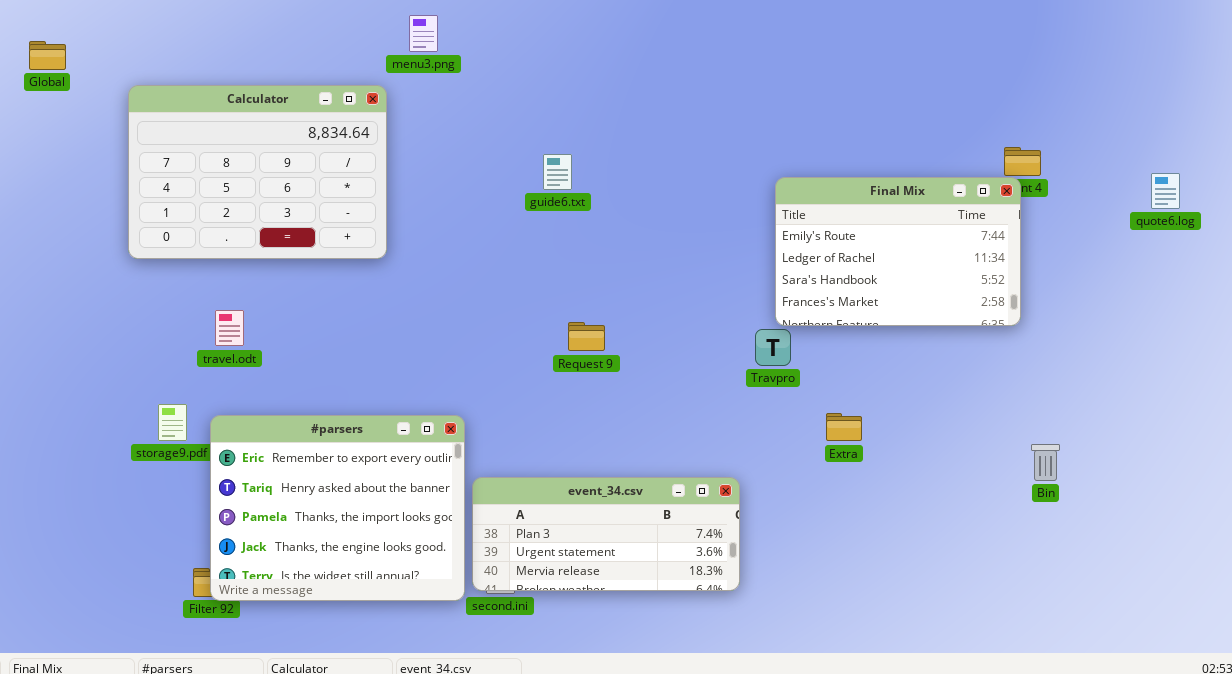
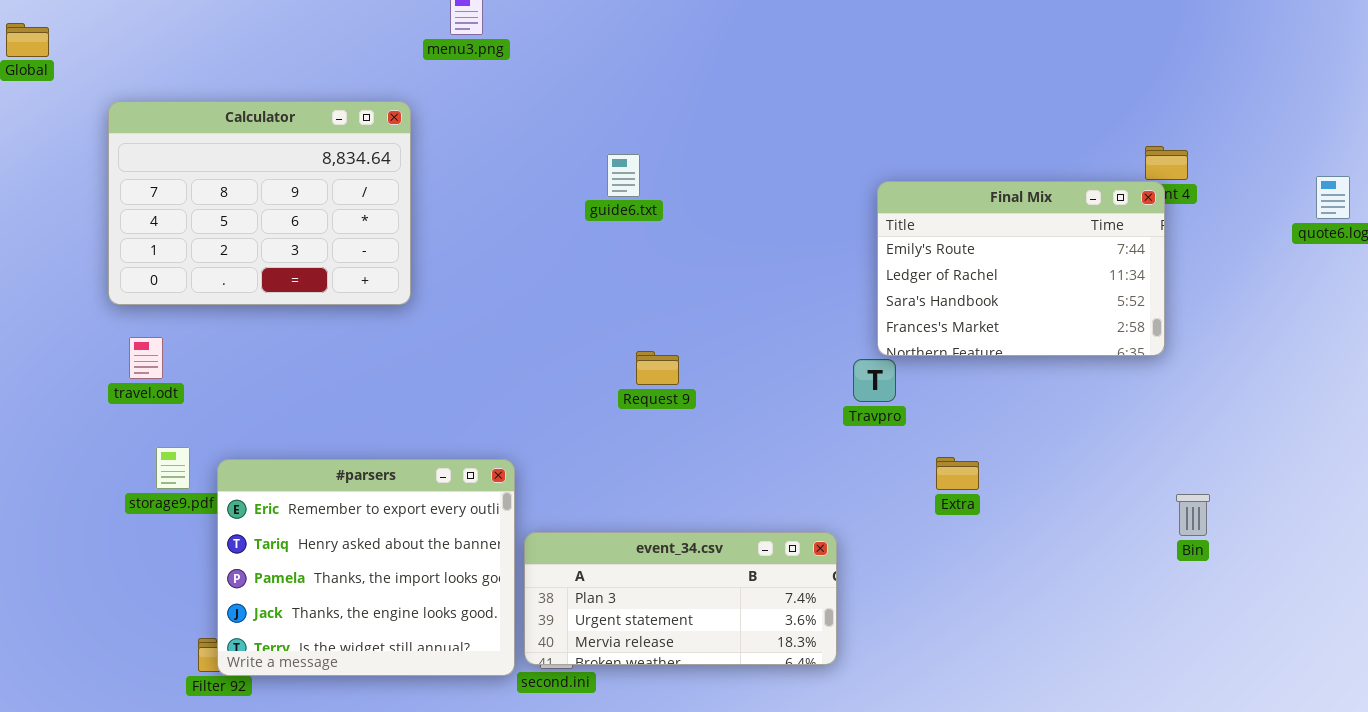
Calculator: [128,85,387,259] -> [108,101,411,305], moved
travel.odt: [215,310,244,346] -> [129,337,163,379], moved

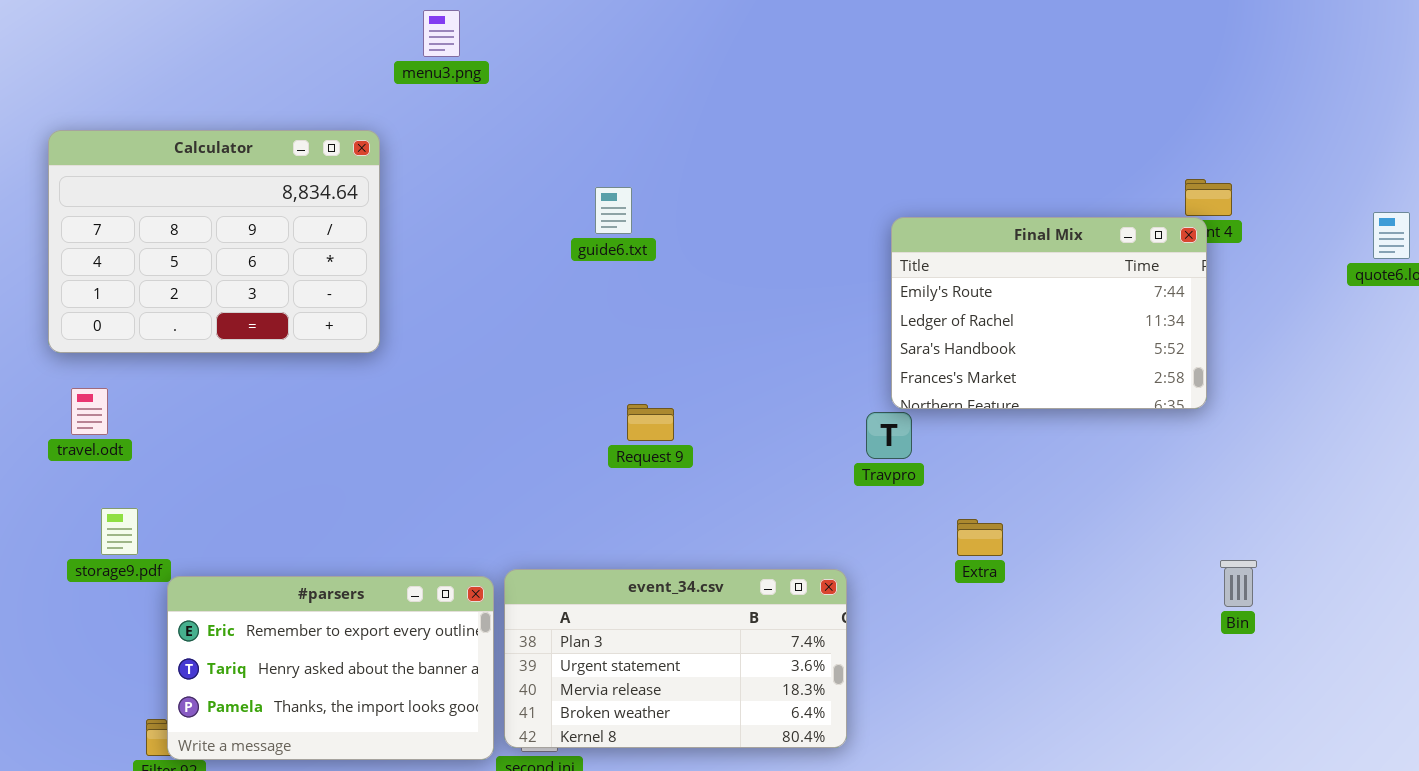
#parsers: [217,459,515,676] -> [167,576,494,760], resized
event_34.csv: [524,532,837,665] -> [504,569,847,748], resized

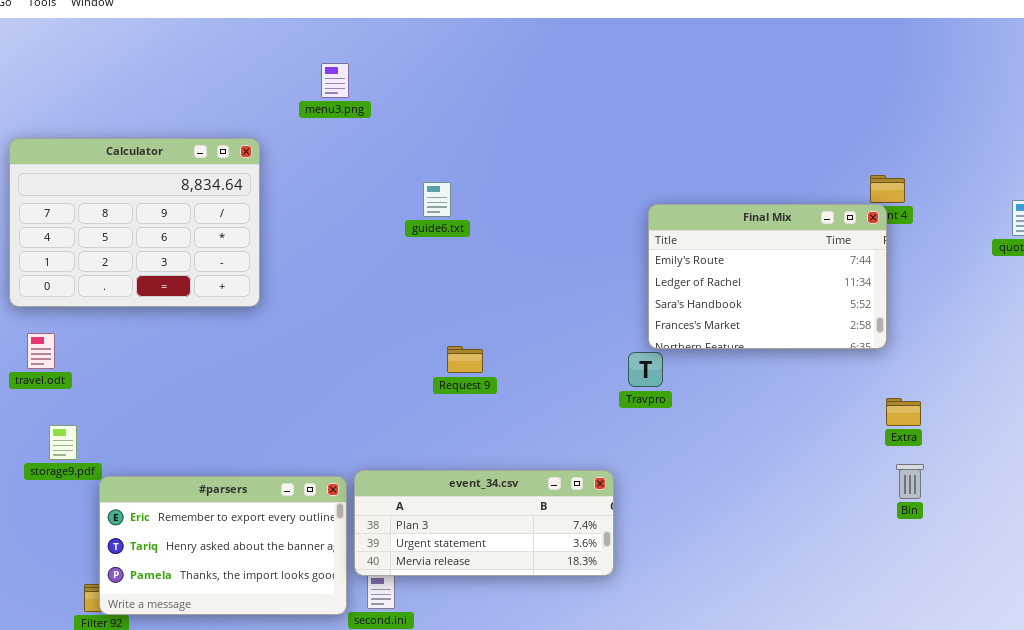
menu3.png: [423,10,460,57] -> [321,63,349,98], moved
Extra: [957,519,1003,556] -> [886,398,921,426], moved
event_34.csv: [504,569,847,748] -> [354,470,614,576], resized

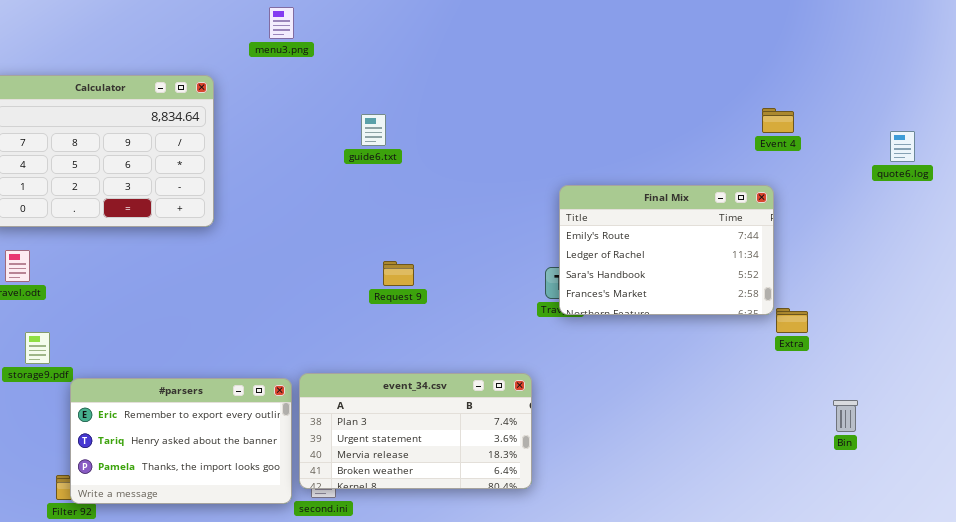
Final Mix: [648,204,887,349] -> [559,185,774,315], moved
Bin: [896,464,924,499] -> [833,400,858,432], moved
event_34.csv: [354,470,614,576] -> [299,373,532,489], resized

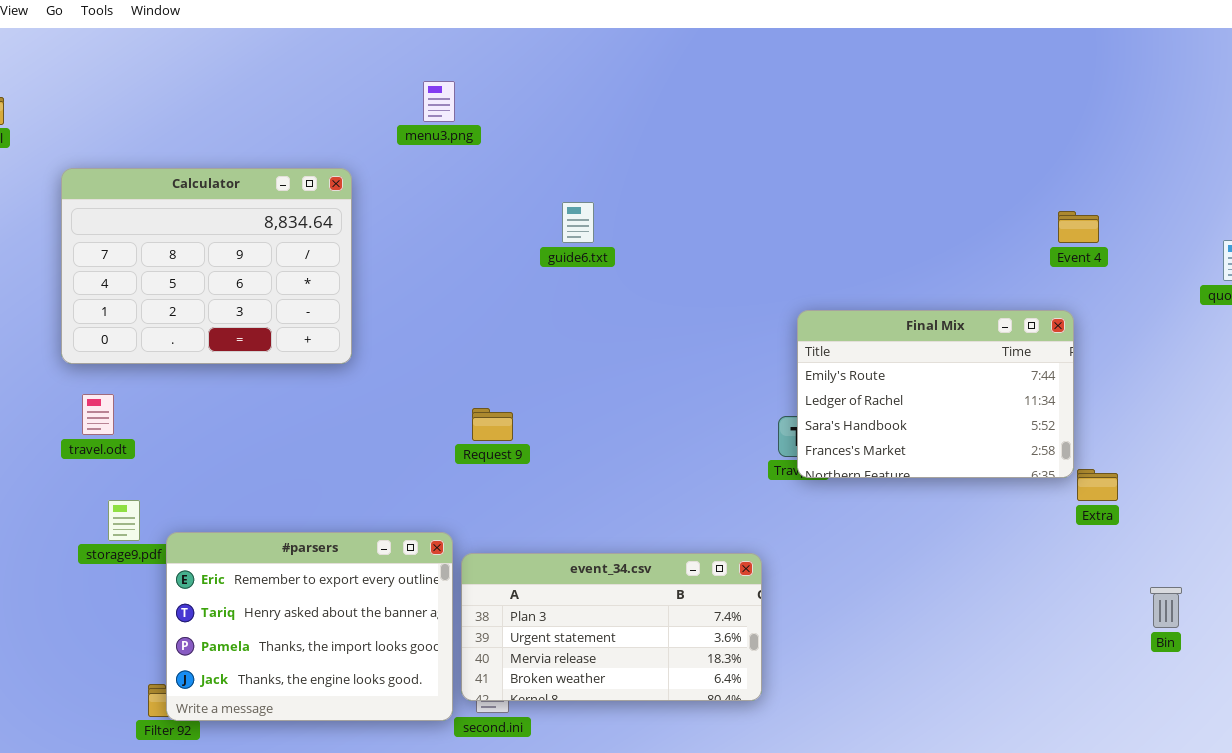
guide6.txt: [361,114,386,146] -> [562,202,594,243], moved
Request 9: [383,261,414,286] -> [472,408,513,441], moved
#parsers: [70,378,292,504] -> [166,532,453,721], resized

